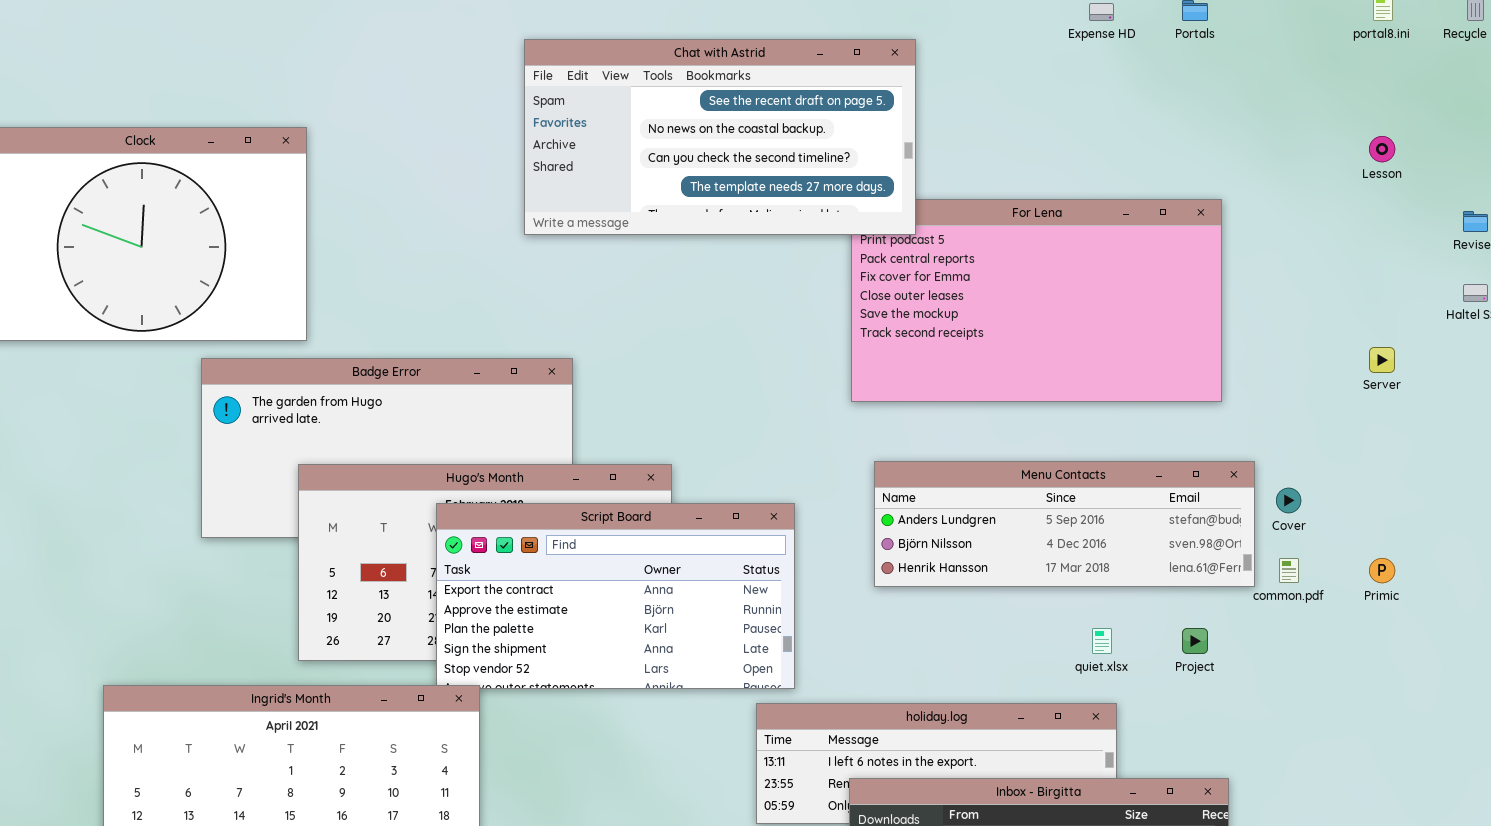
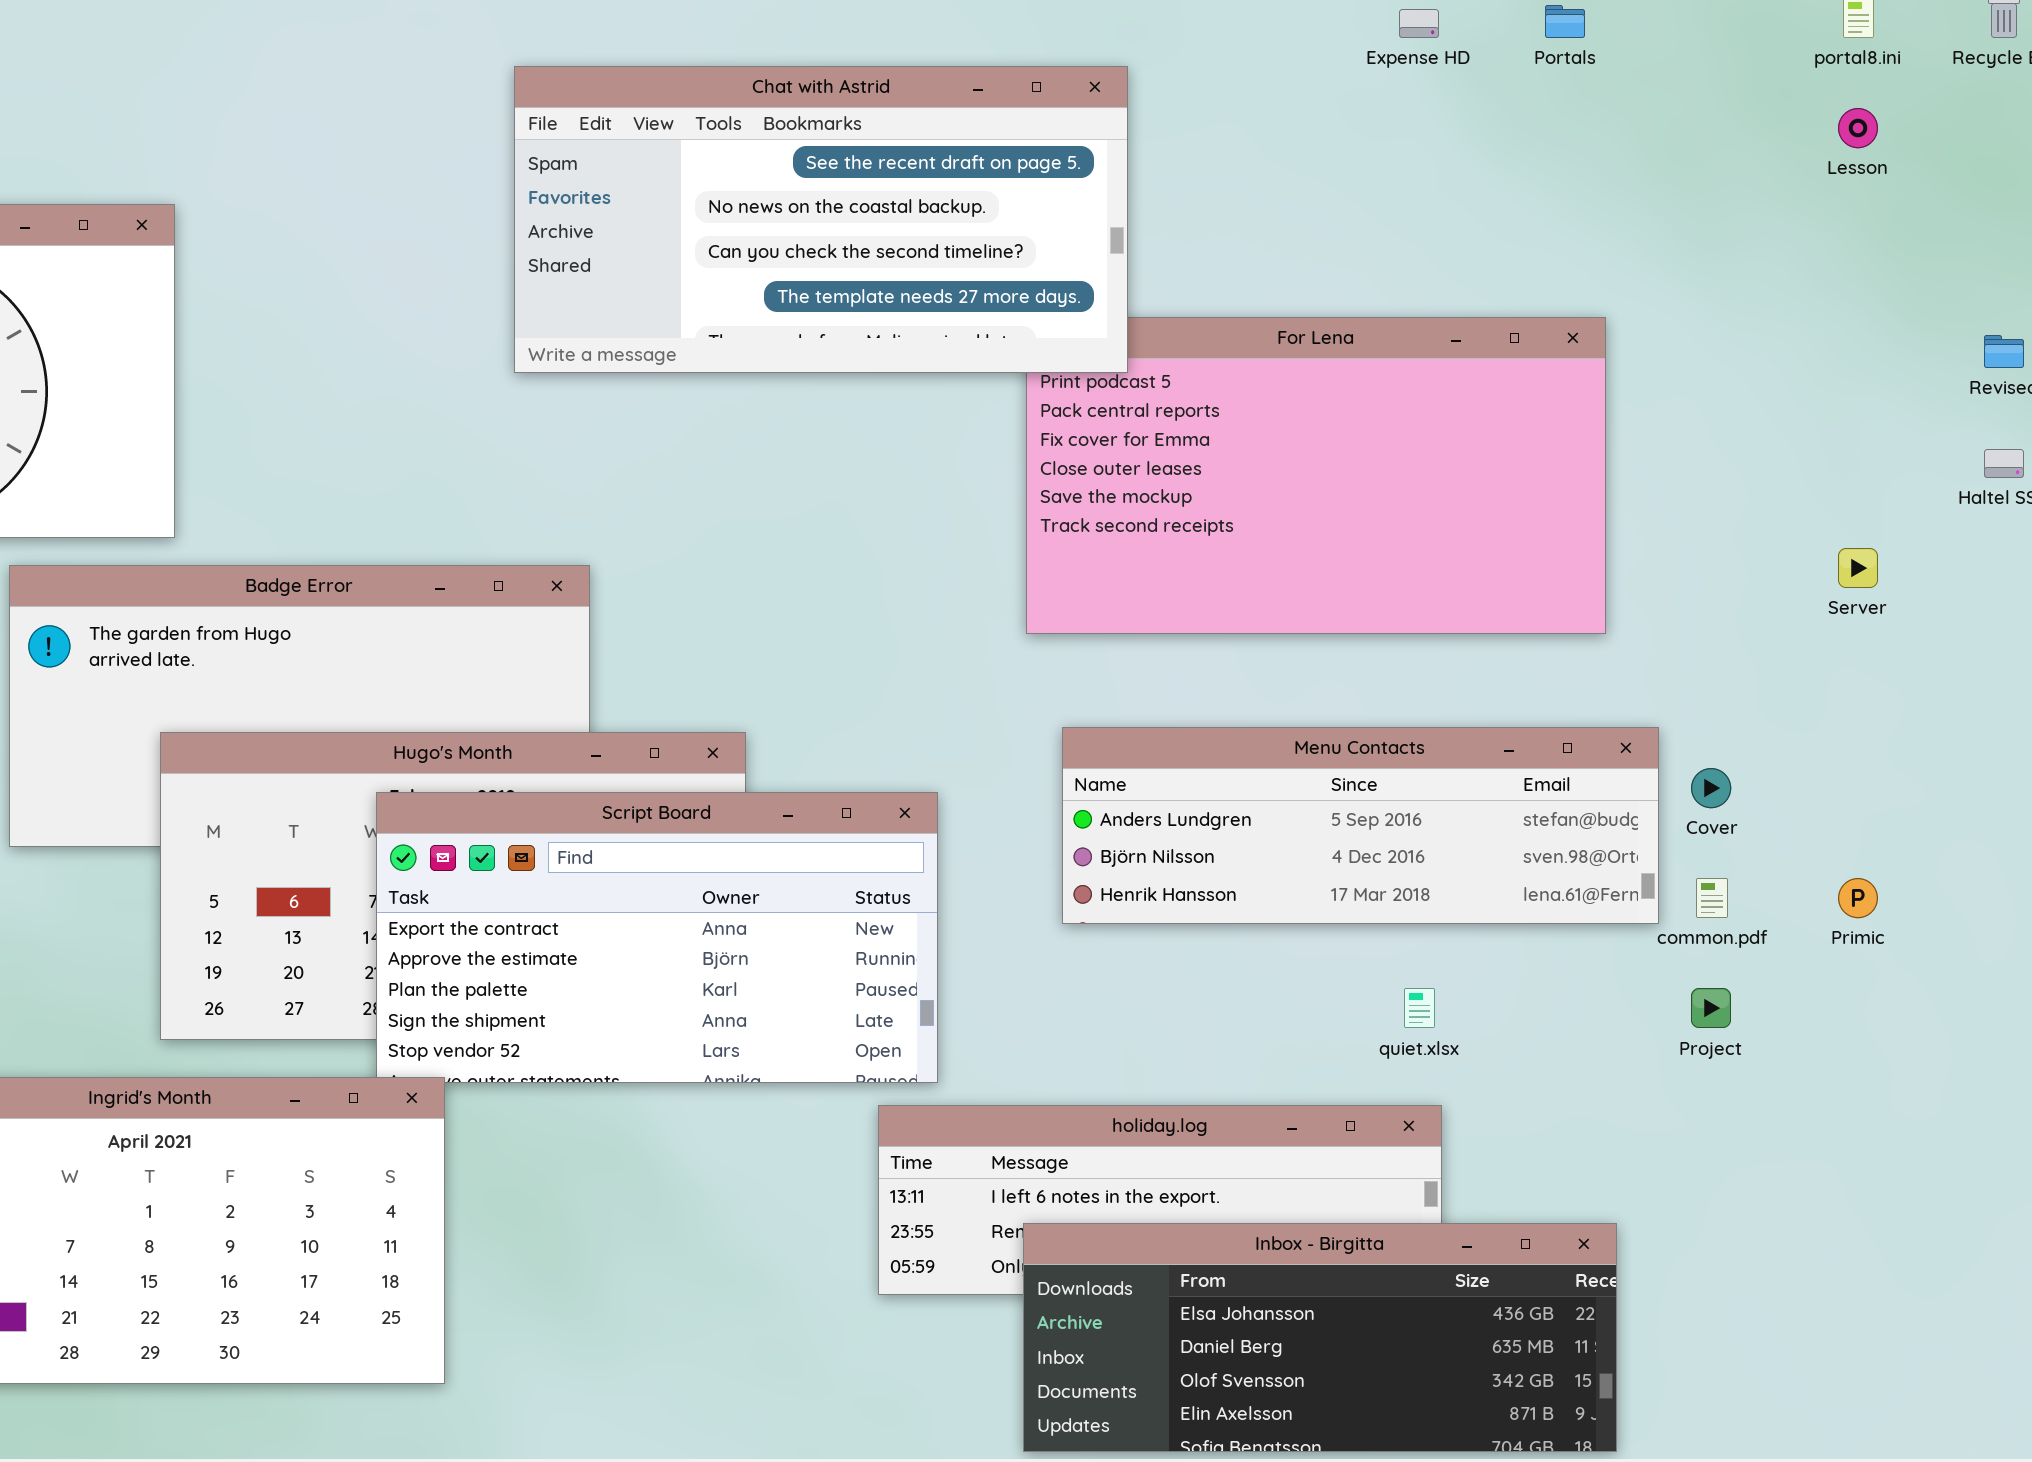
Lesson: [1369,136,1395,162] -> [1838,108,1878,148], moved
Project: [1182,628,1208,654] -> [1691,988,1731,1028], moved

